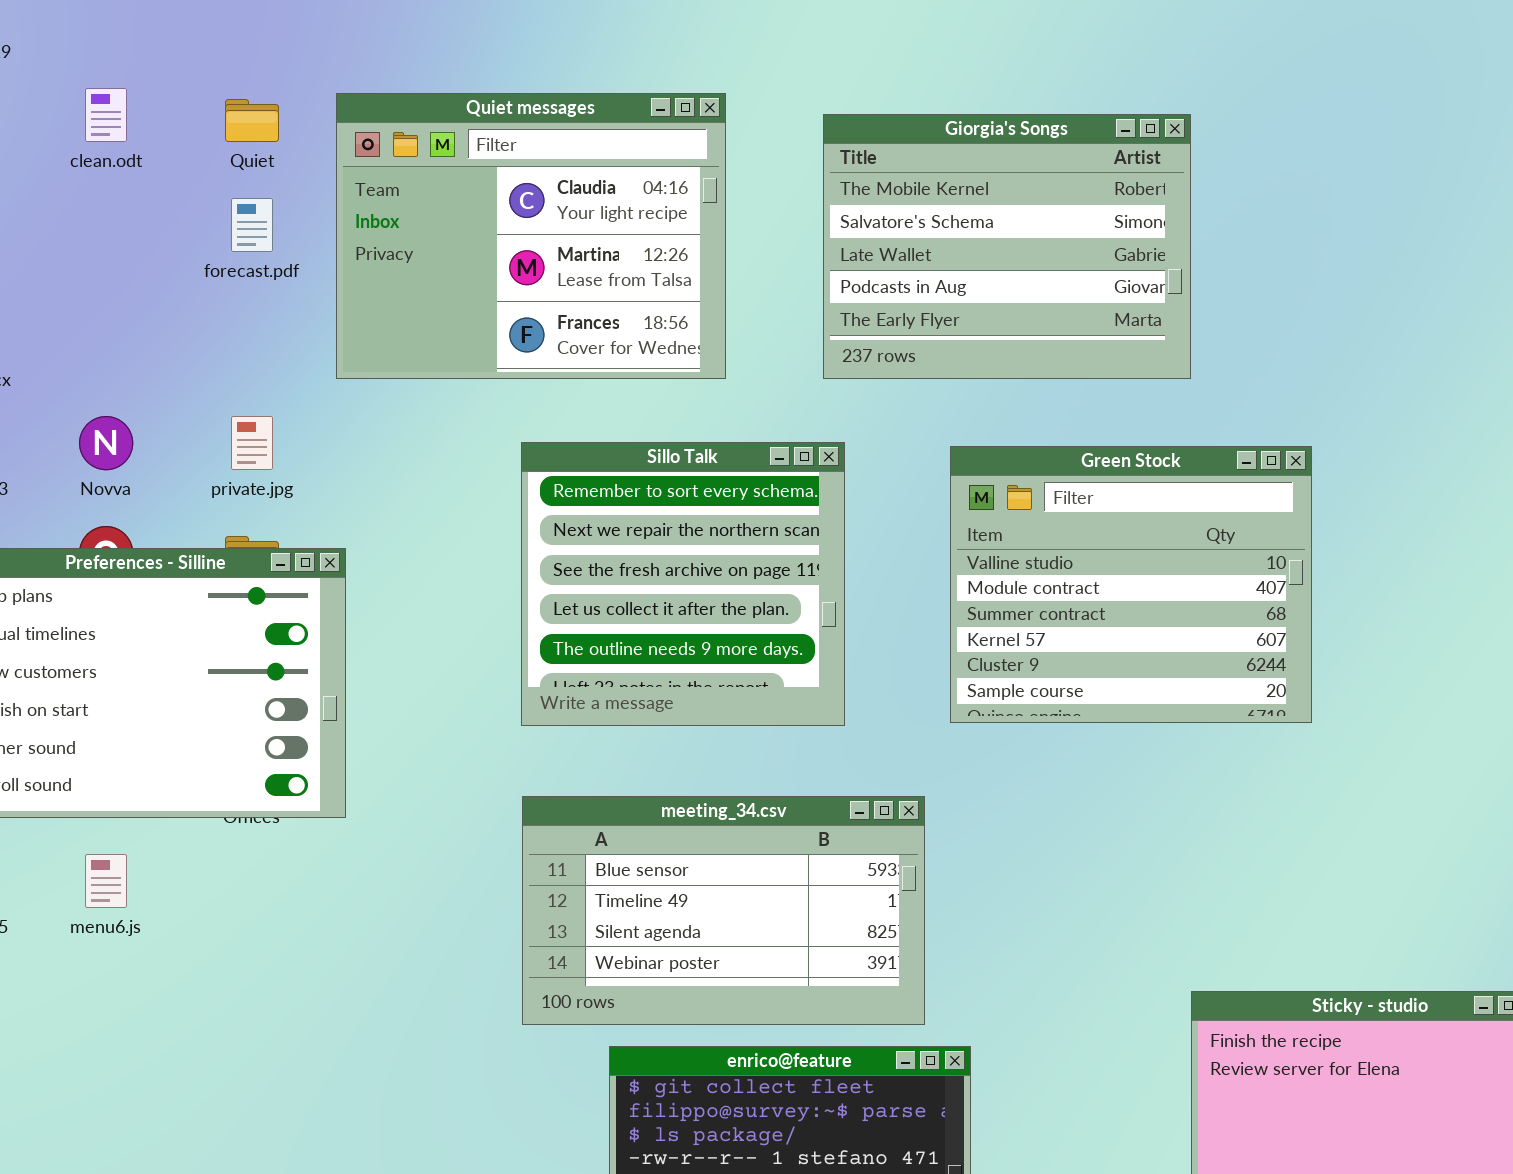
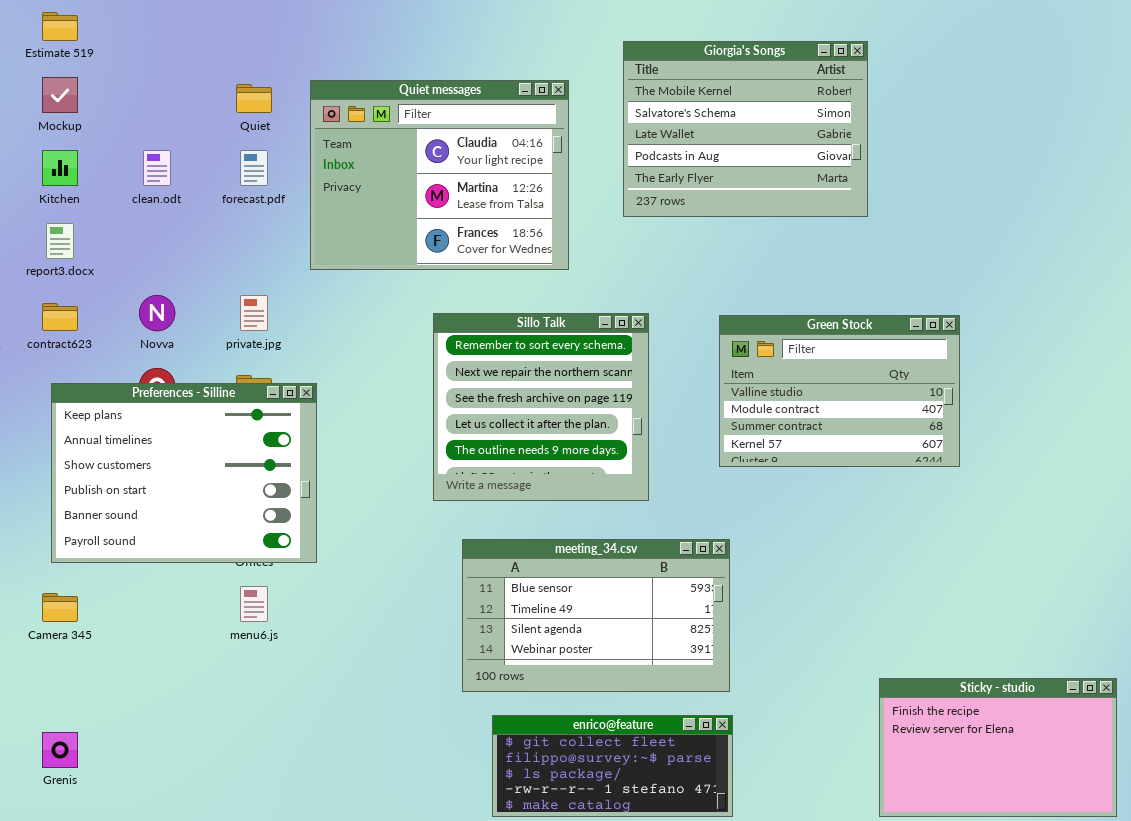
clean.odt: [85,88,127,142] -> [143,150,171,186], moved
Giorgia's Songs: [823,114,1191,379] -> [623,41,868,217], moved
Green Stock: [950,446,1312,723] -> [719,315,960,467], resized
meeting_34.csv: [522,796,925,1025] -> [462,539,730,692], moved
menu6.js: [85,854,127,908] -> [240,586,268,622], moved

